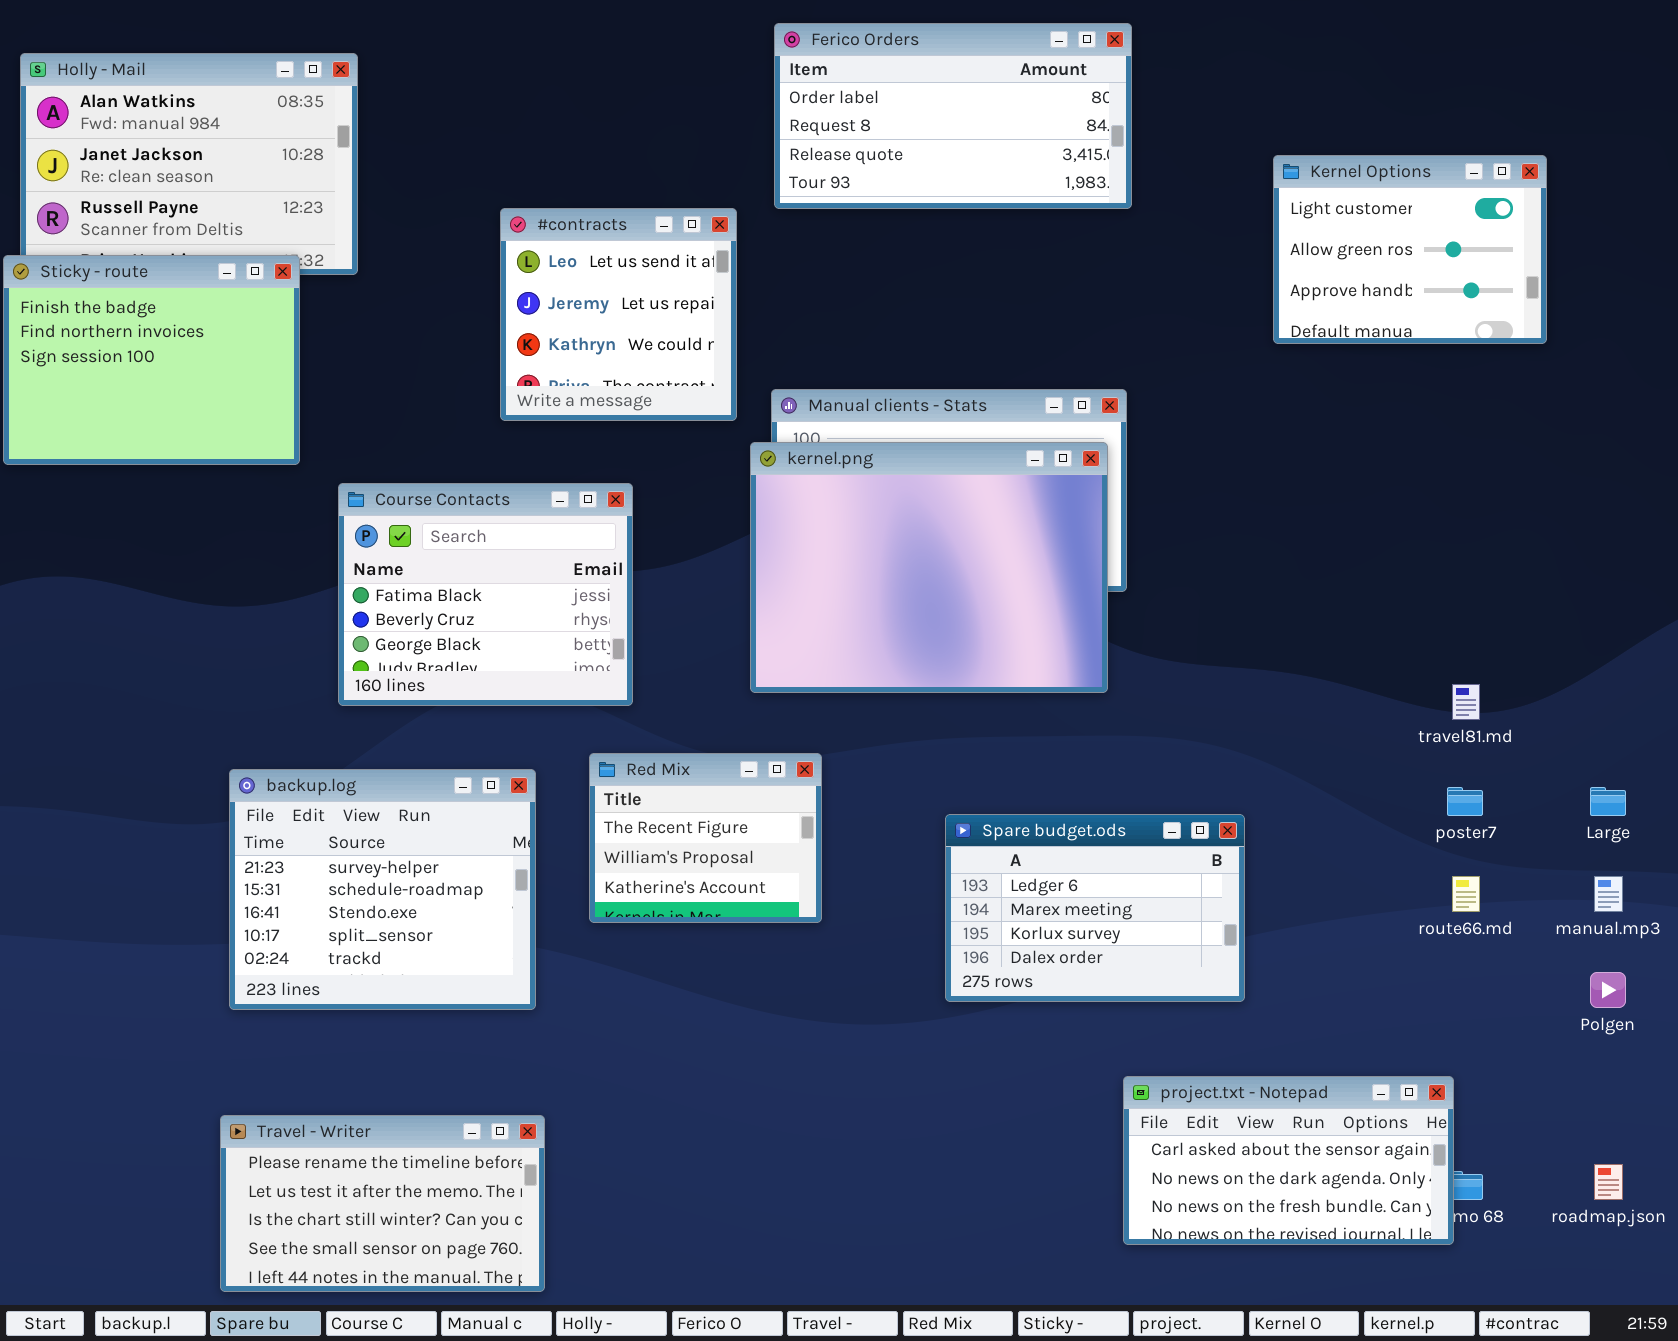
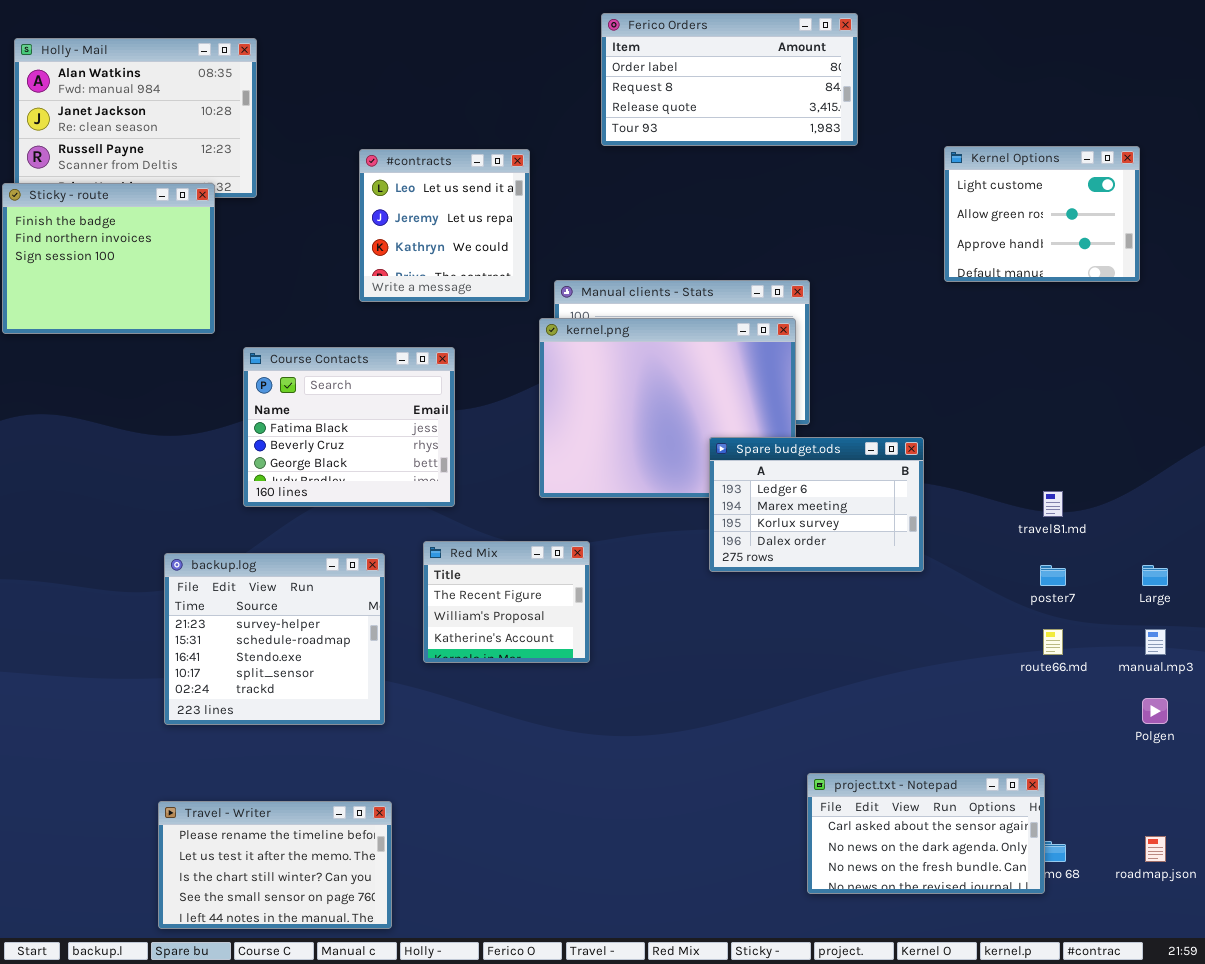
Ferico Orders: [774,23,1132,209] -> [601,13,858,146], moved
Kernel Options: [1273,155,1547,344] -> [944,146,1140,282], moved
Spare budget.ods: [945,814,1245,1002] -> [709,437,924,572], moved

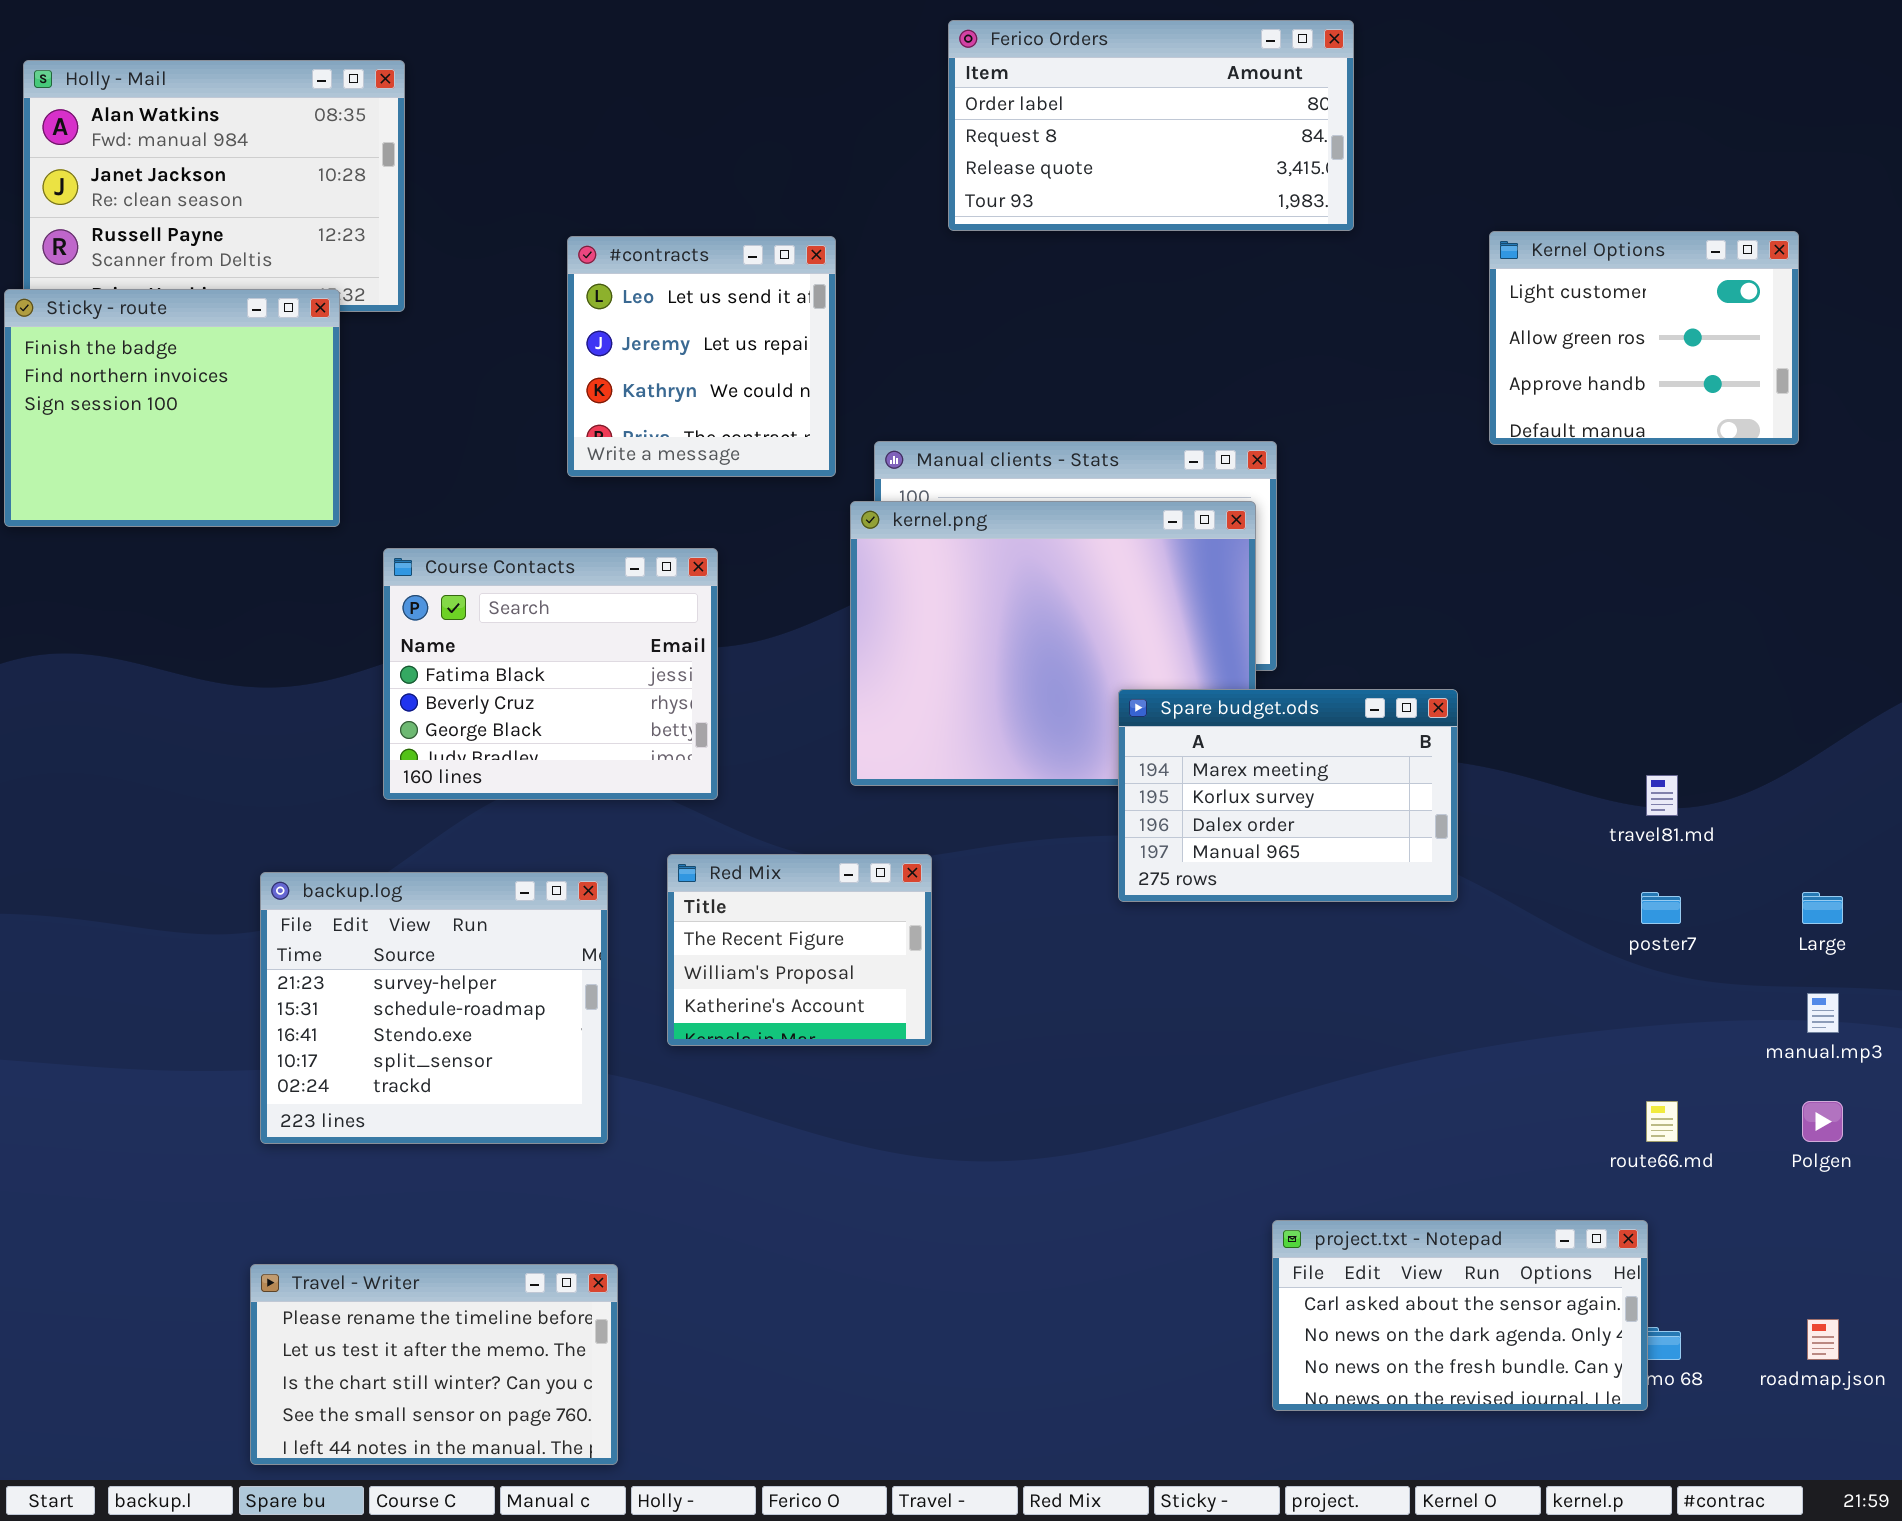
Spare budget.ods: [709,437,924,572] -> [1118,689,1458,902], scrolled down 1 row
route66.md: [1043,629,1063,655] -> [1646,1101,1678,1142], moved

